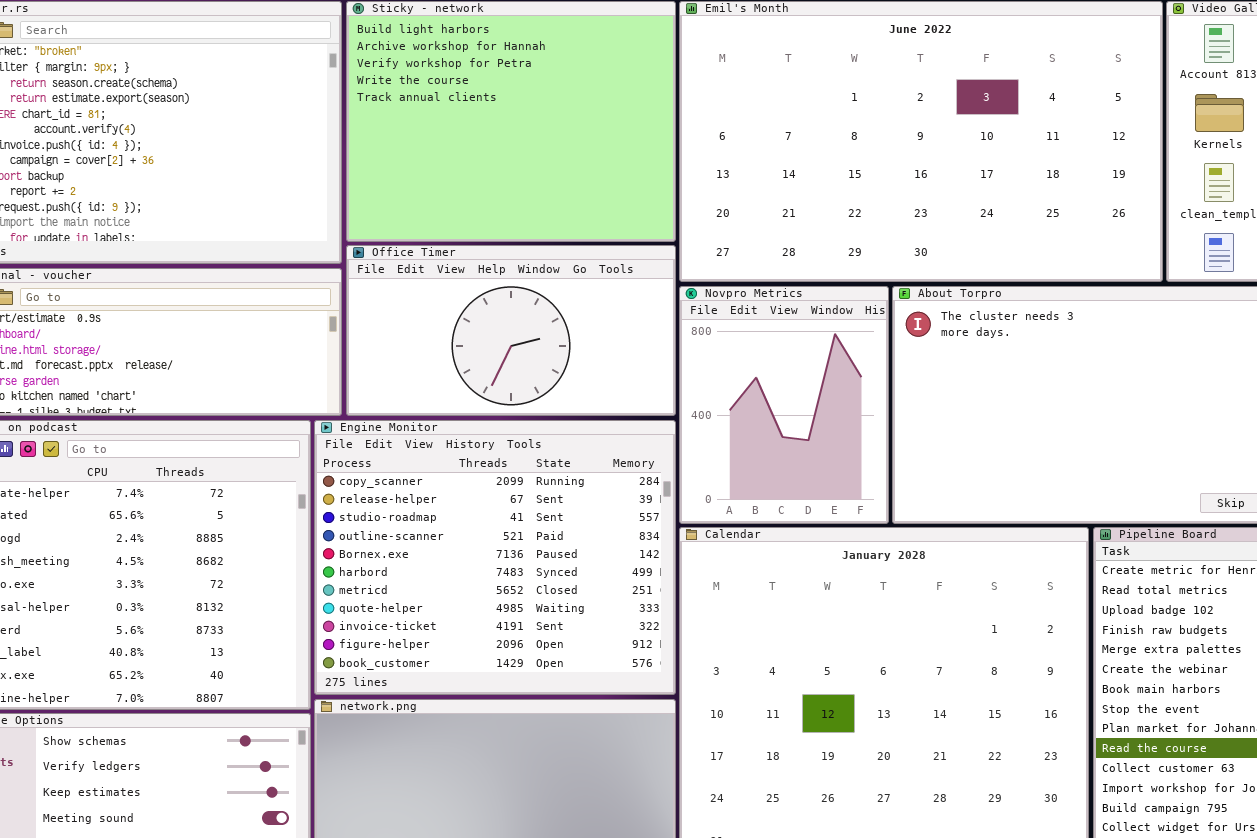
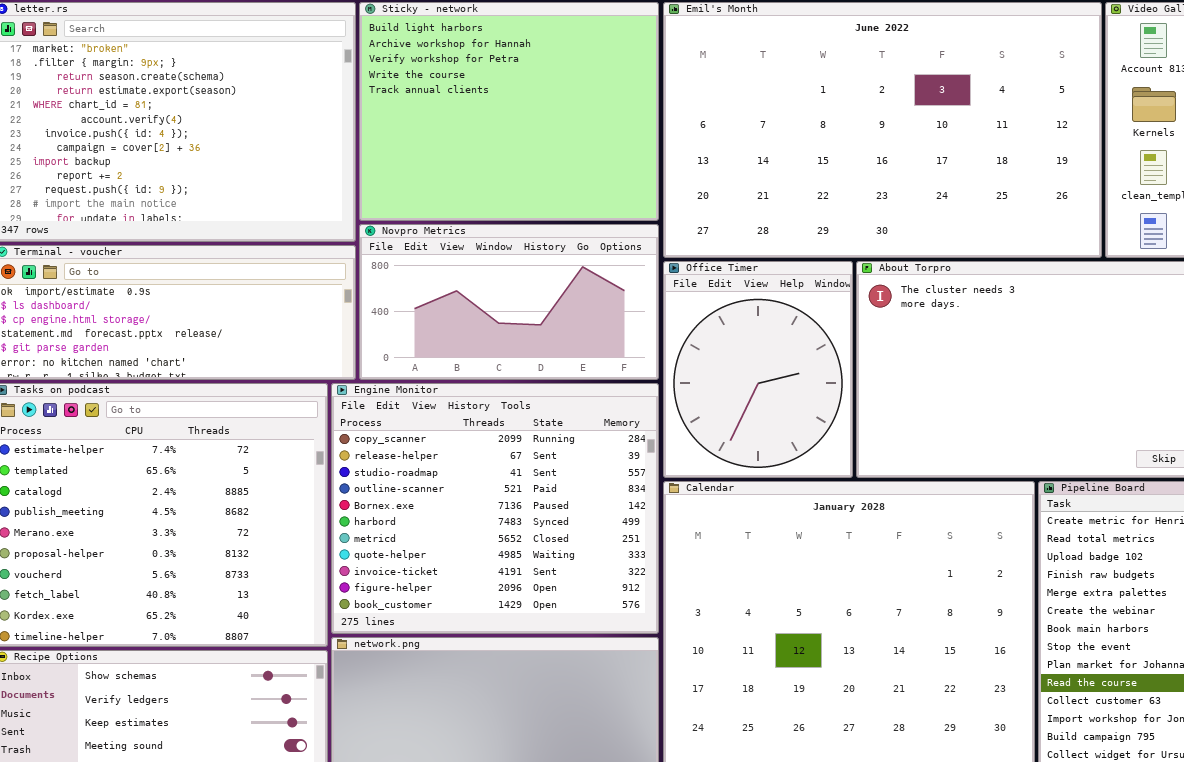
Office Timer: [346,245,676,416] -> [663,261,853,478], moved, resized
Novpro Metrics: [679,286,889,524] -> [359,224,659,380], moved, resized

